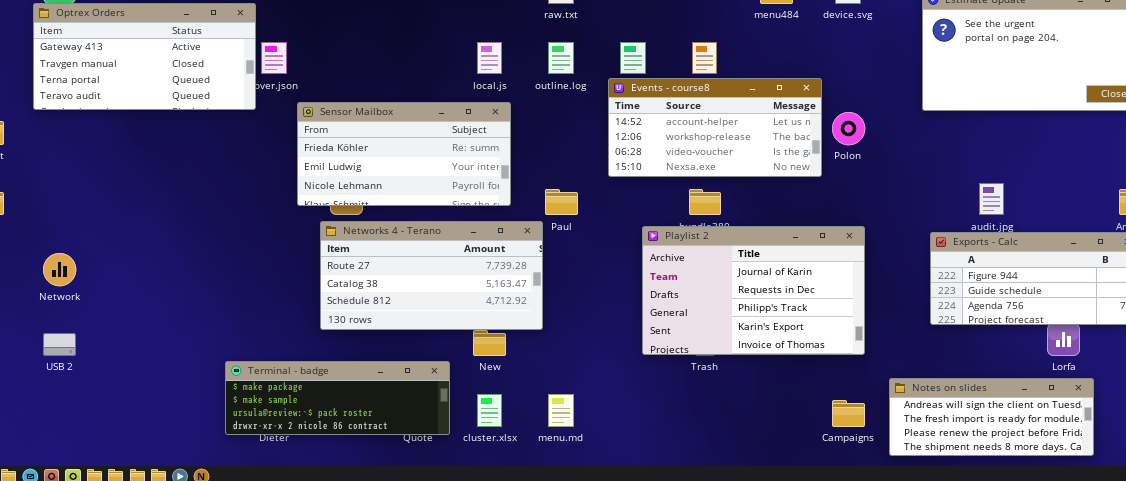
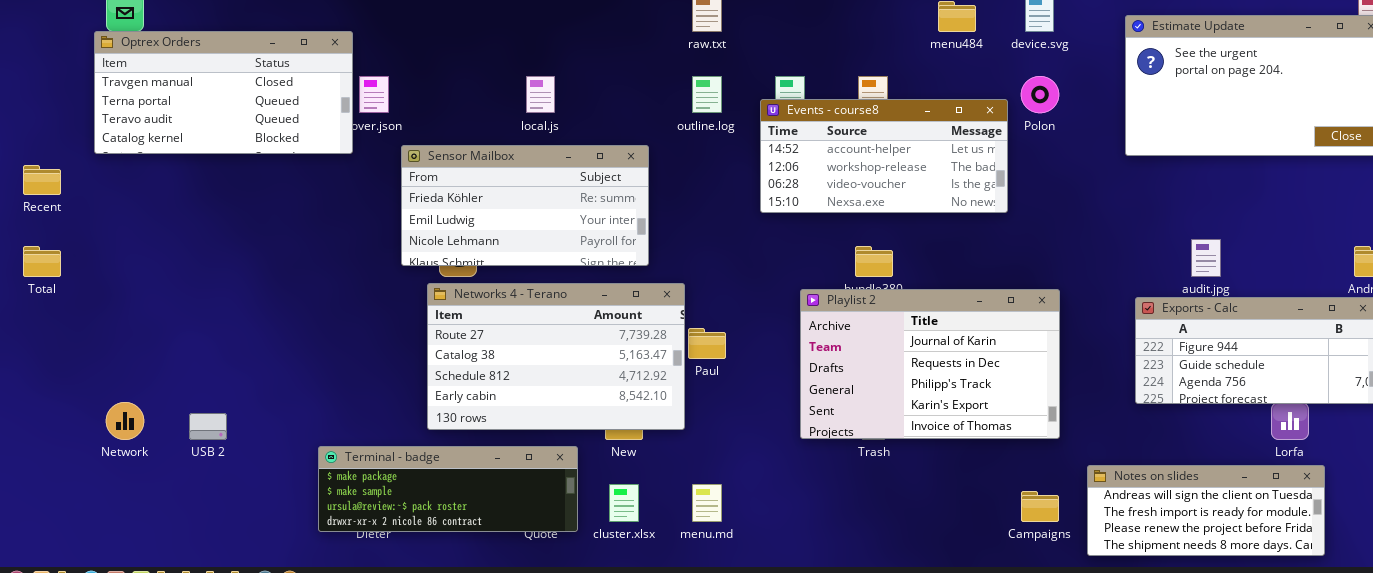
Optrex Orders: [33,3,256,110] -> [94,31,353,154], scrolled down 1 row
local.js: [477,42,502,74] -> [526,76,555,113], moved
Events - course8: [608,78,822,177] -> [760,99,1008,213], moved
Polon: [832,112,865,145] -> [1021,76,1059,113], moved
Paul: [545,189,578,215] -> [688,328,726,359], moved
Networks 4 - Terano: [320,221,543,330] -> [427,283,685,430], resized
Network: [43,253,76,286] -> [106,402,144,440], moved
USB 2: [43,333,76,356] -> [189,413,227,440], moved

